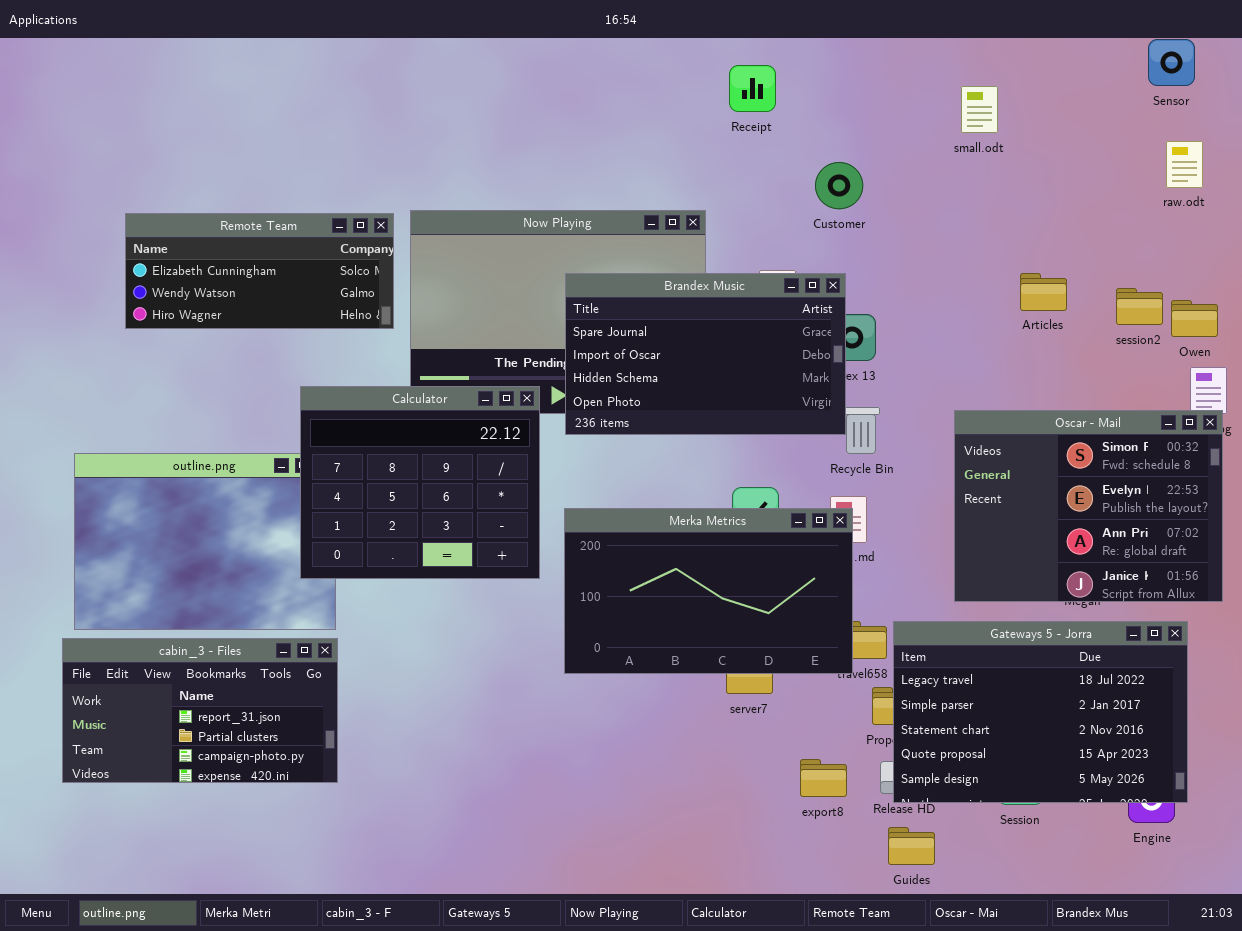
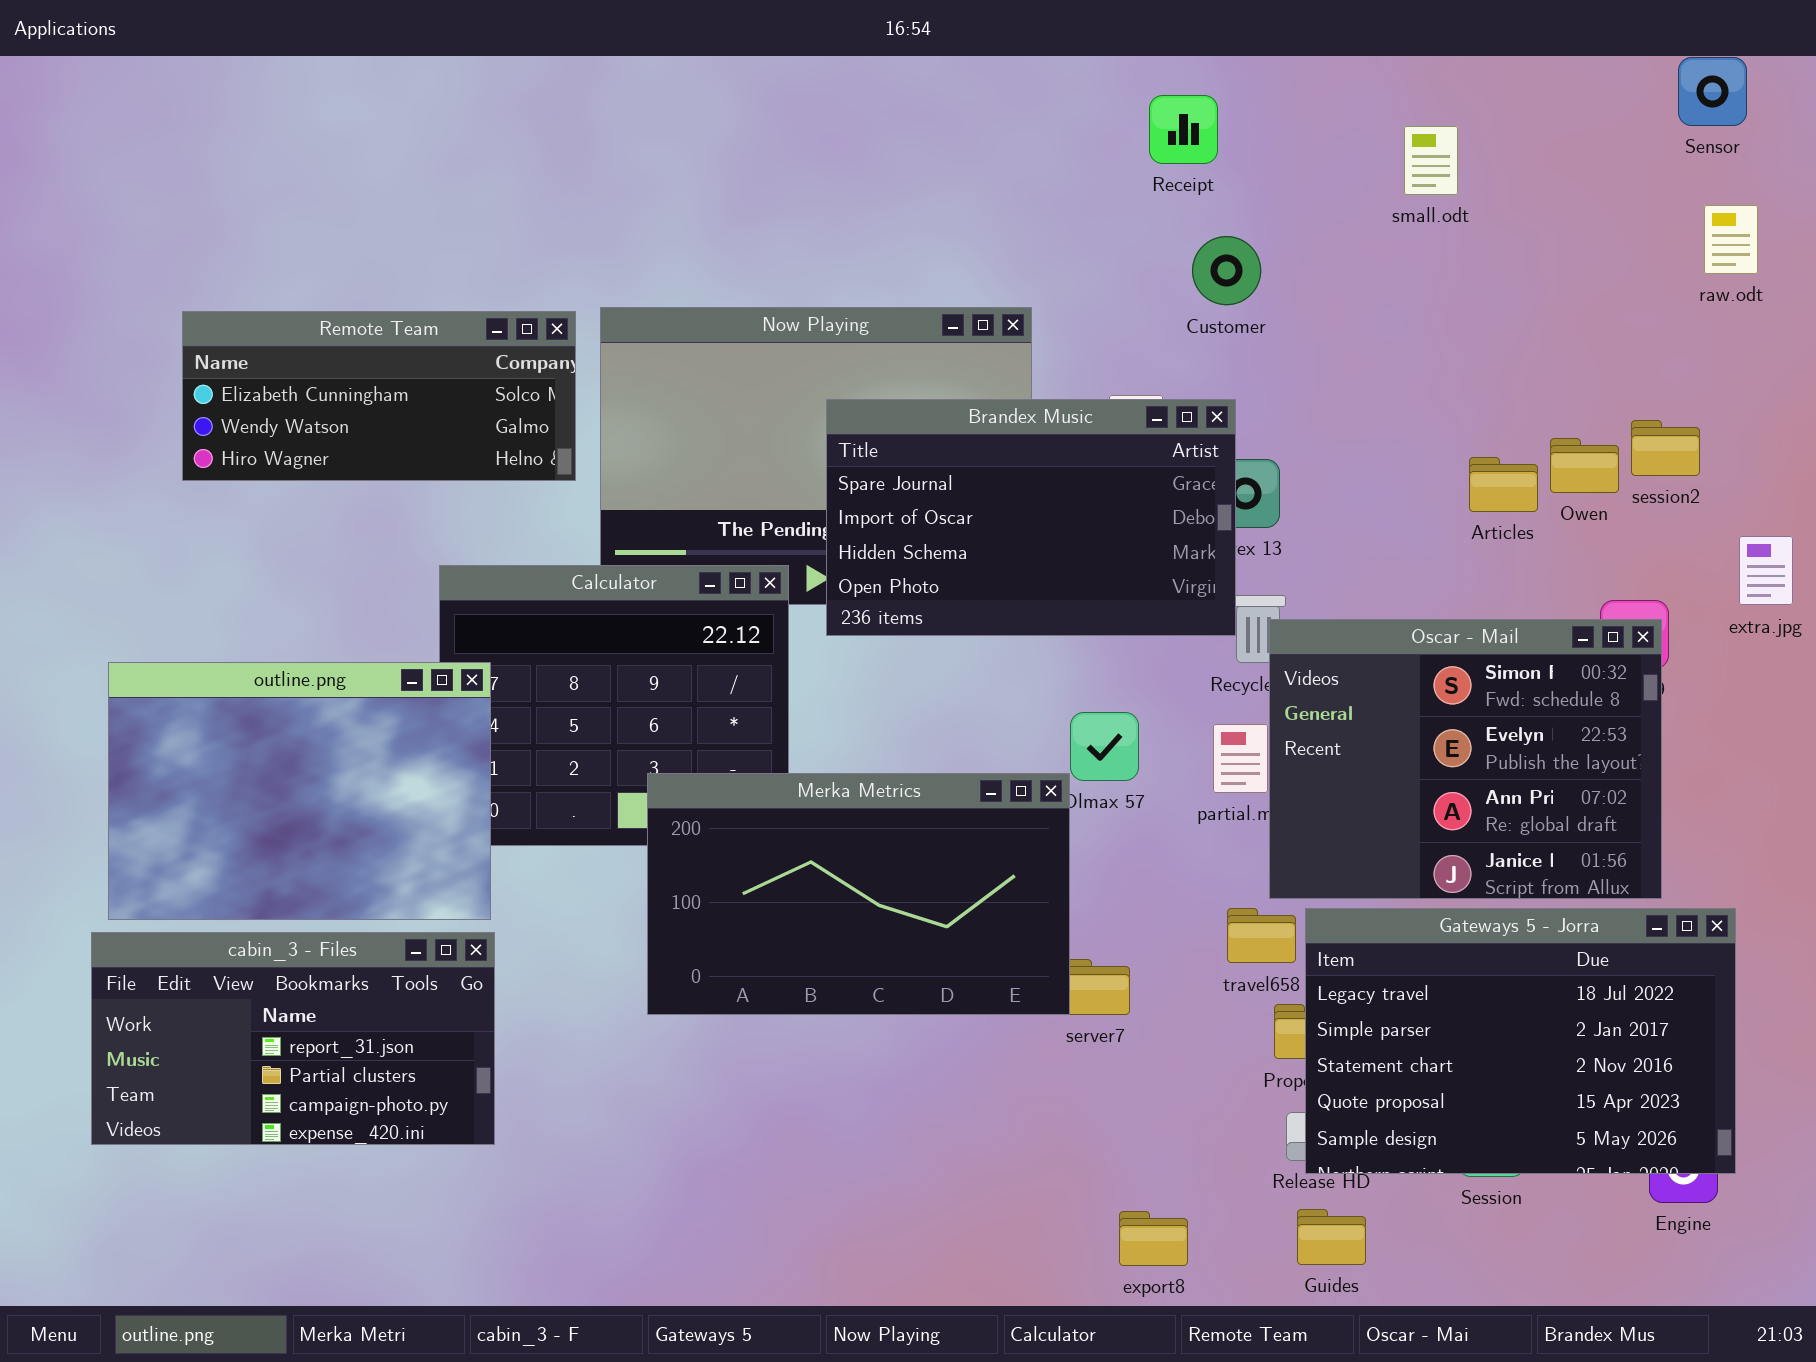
Receipt: [729,65,776,112] -> [1149,95,1218,164], moved
Articles: [1020,273,1067,311] -> [1469,457,1538,512], moved
Owen: [1171,300,1218,337] -> [1550,438,1619,493], moved
Oscar - Mail: [954,410,1223,602] -> [1269,619,1662,899], moved
outline.png: [74,453,336,630] -> [108,662,491,920], raised
Merka Metrics: [564,508,853,674] -> [647,773,1070,1015], moved
export8: [800,759,847,797] -> [1119,1211,1188,1266], moved

